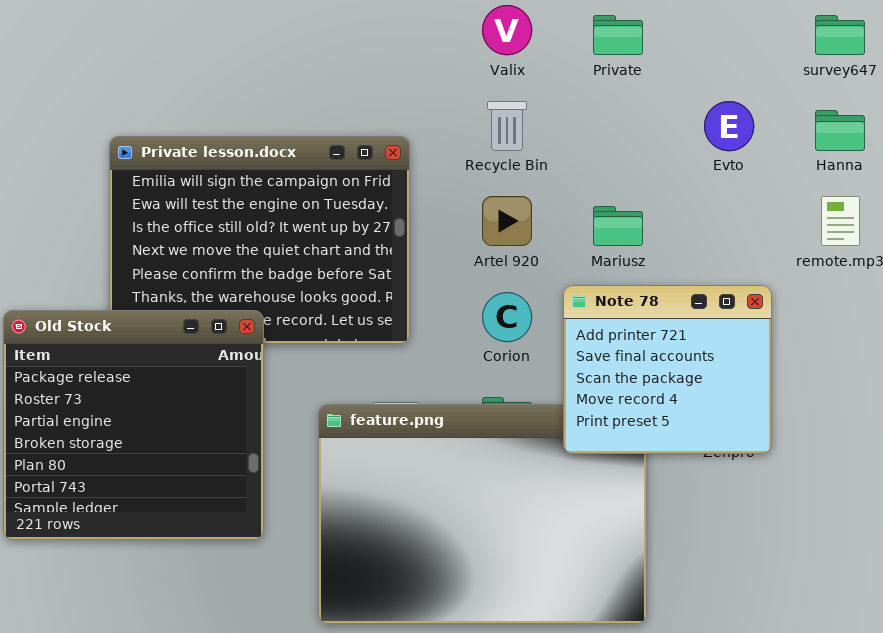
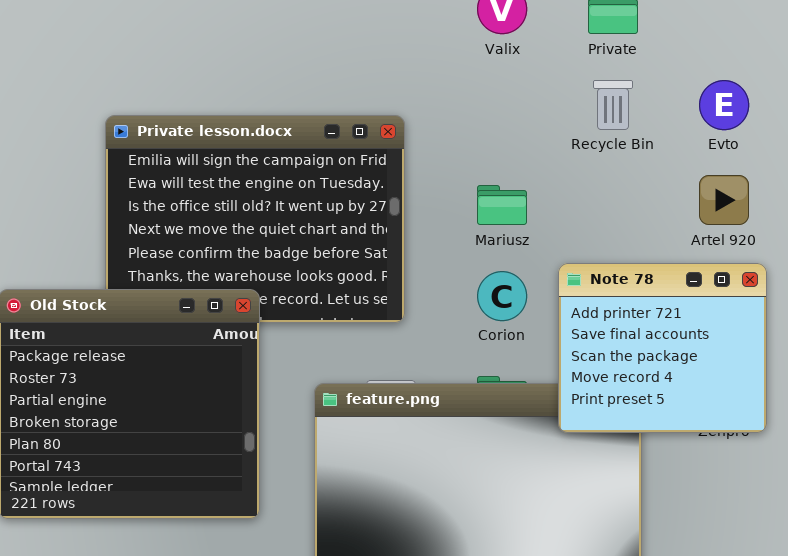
Recycle Bin: [487,101,527,151] -> [593,80,633,130], moved
Artel 920: [482,196,532,246] -> [699,175,749,225], moved
Mariusz: [593,206,643,246] -> [477,185,527,225], moved

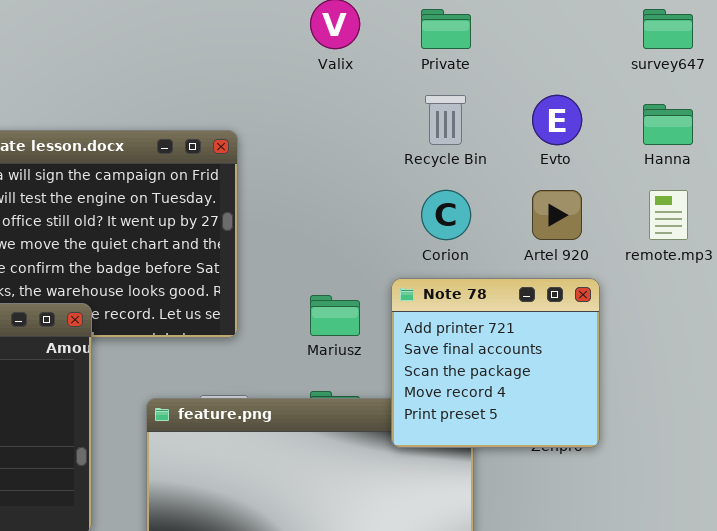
Mariusz: [477,185,527,225] -> [310,295,360,336], moved
Corion: [477,271,527,321] -> [421,190,471,240], moved

